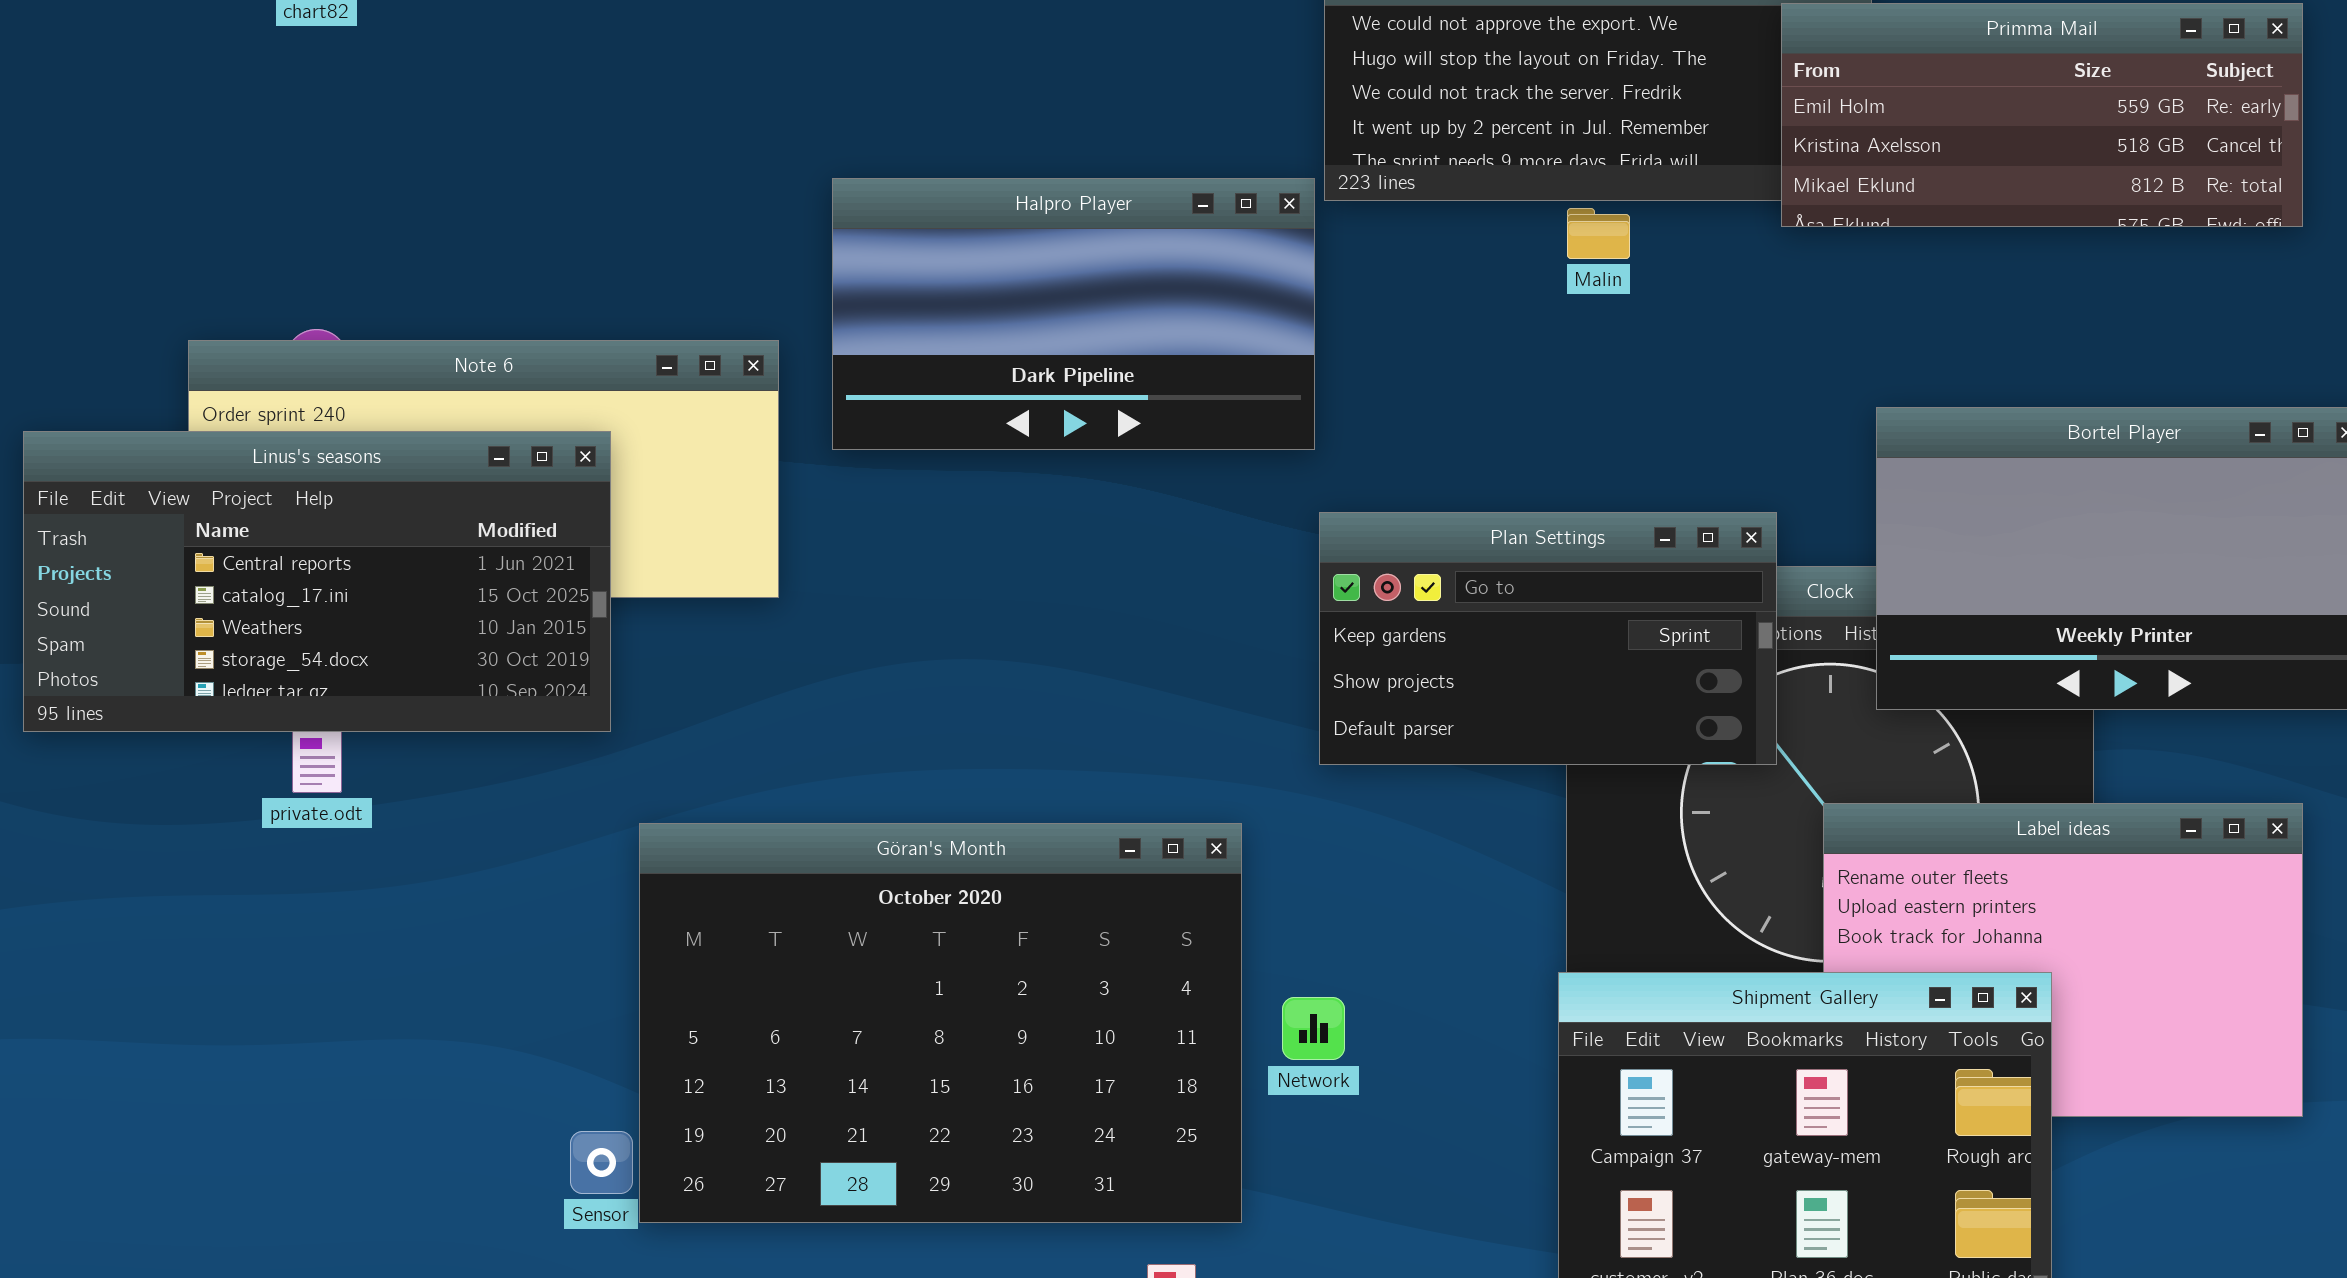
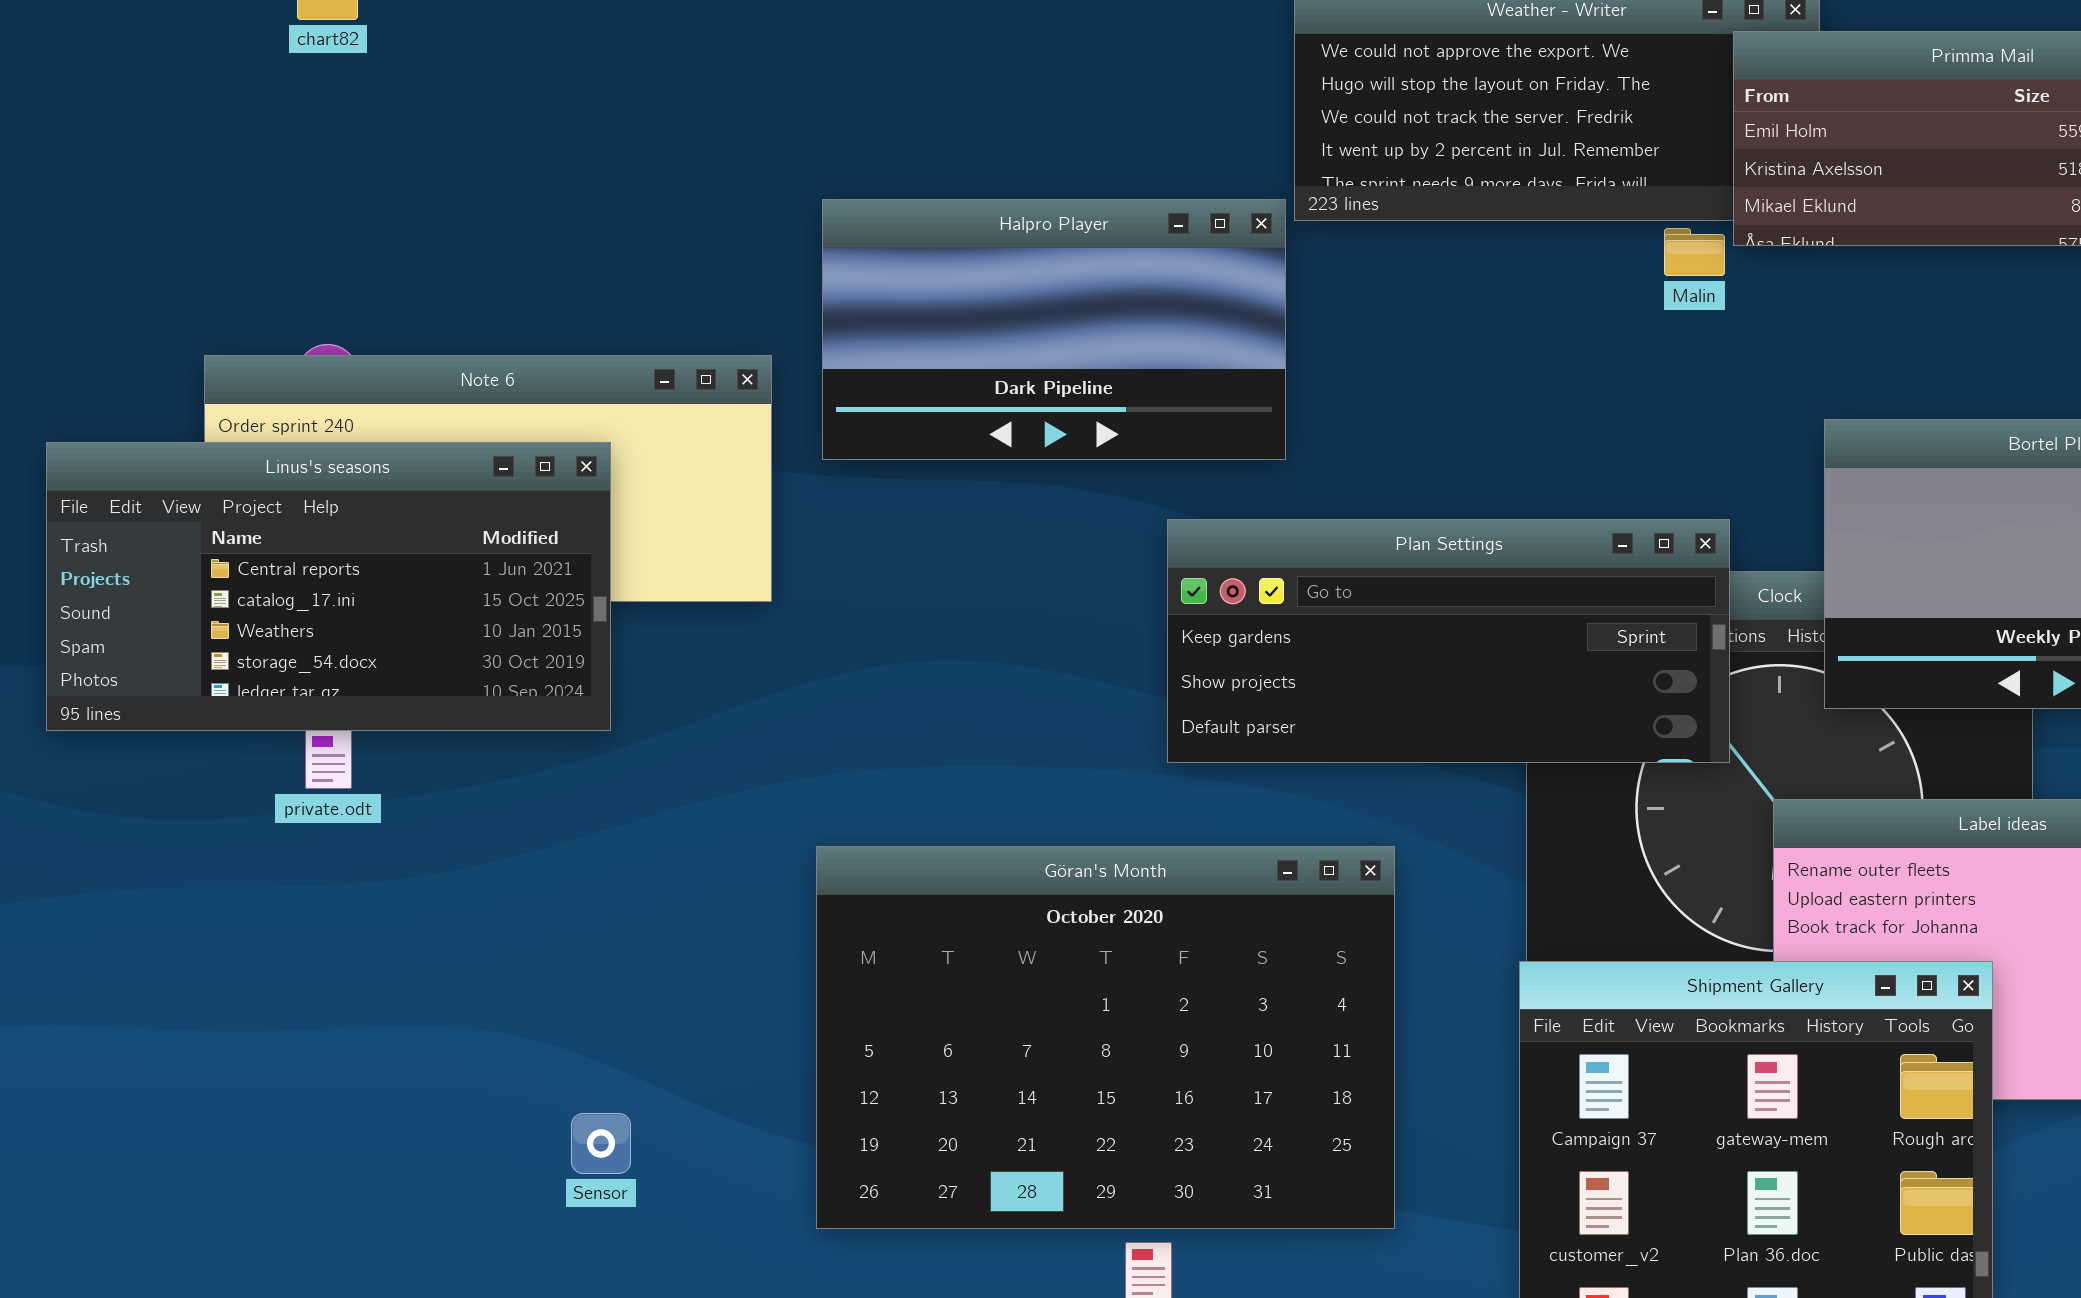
Malin: [1567,208,1630,259] -> [1664,228,1725,276], moved
Plan Settings: [1319,512,1777,765] -> [1167,519,1730,763], resized
Göran's Month: [639,823,1242,1223] -> [816,846,1395,1229], moved

